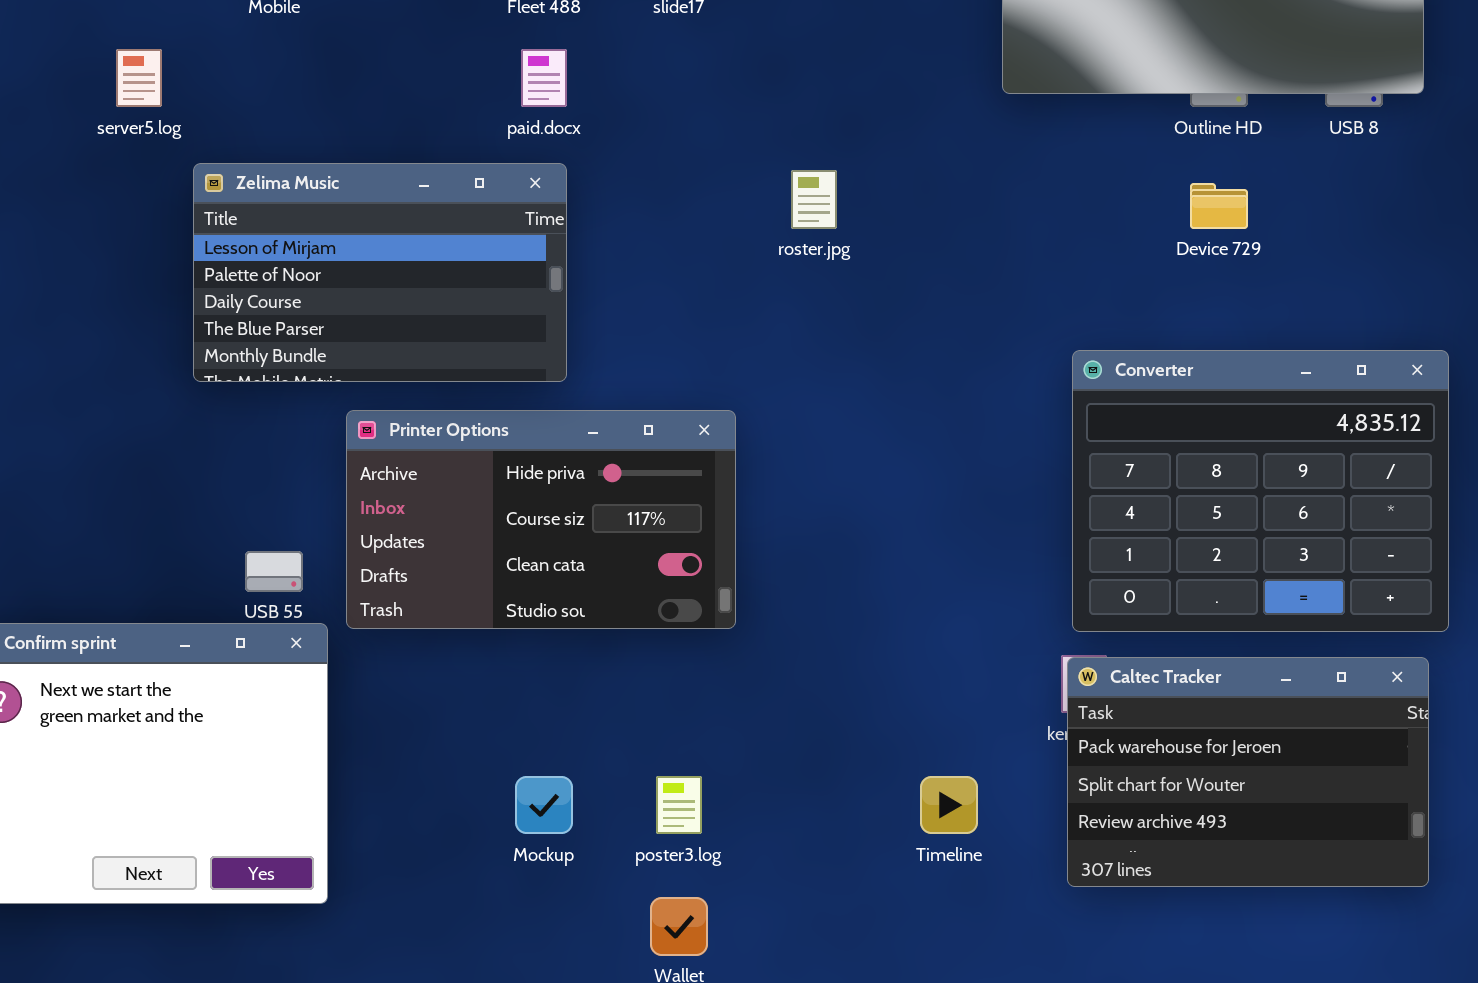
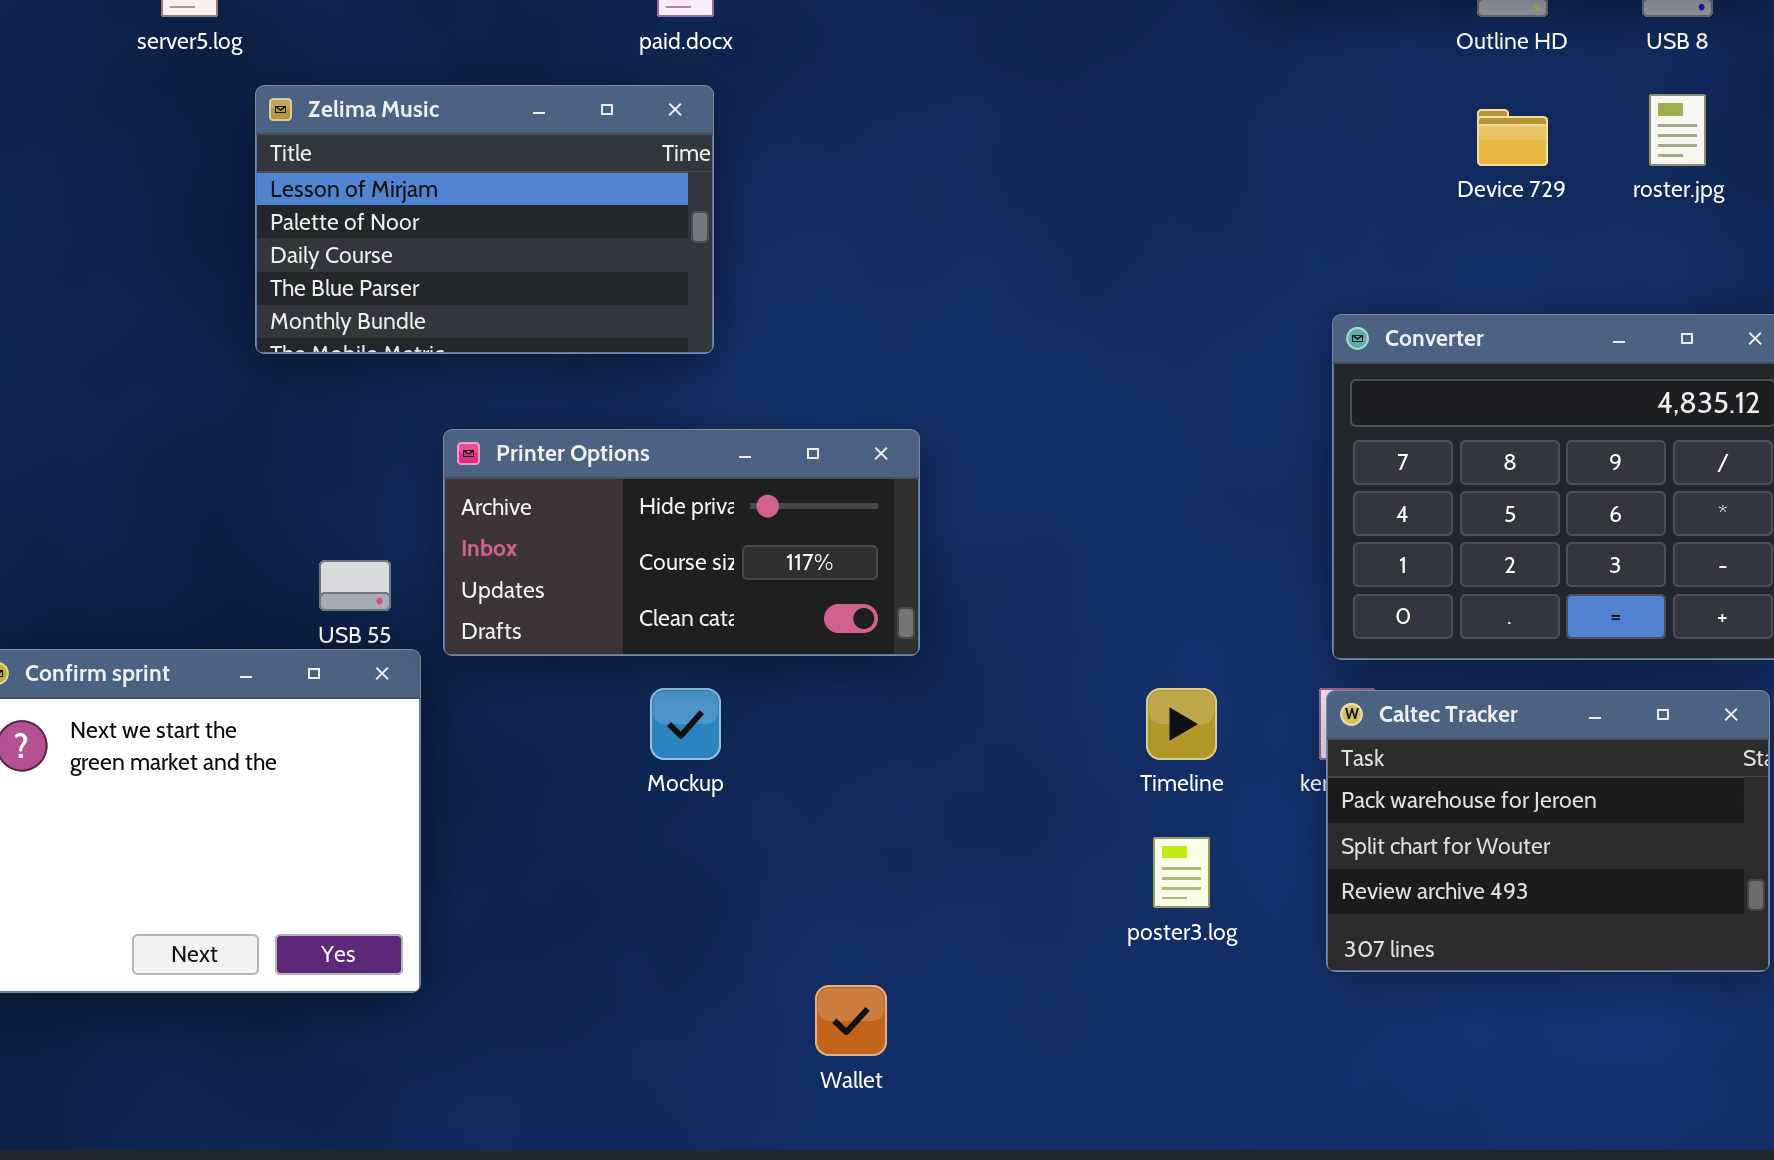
roster.jpg: [791,170,837,229] -> [1649,94,1706,166], moved
Printer Options: [346,410,736,629] -> [443,429,920,656], resized
Mockup: [515,776,573,834] -> [650,688,721,760], moved
poster3.log: [656,776,702,834] -> [1153,837,1210,908], moved
Timeline: [920,776,978,834] -> [1146,688,1217,760], moved

